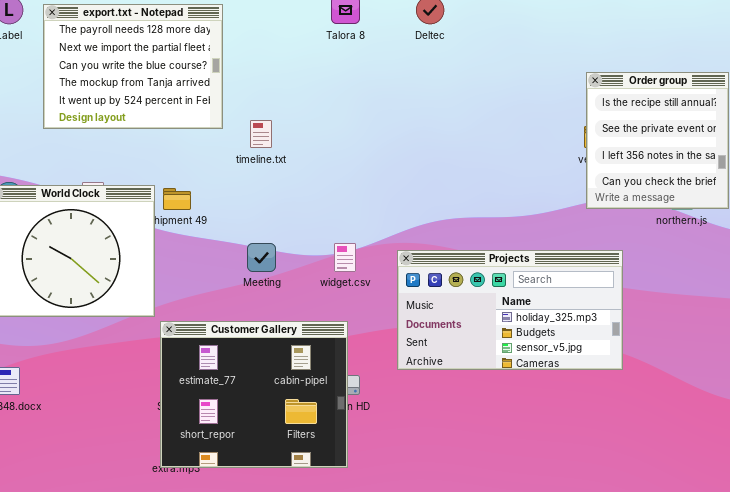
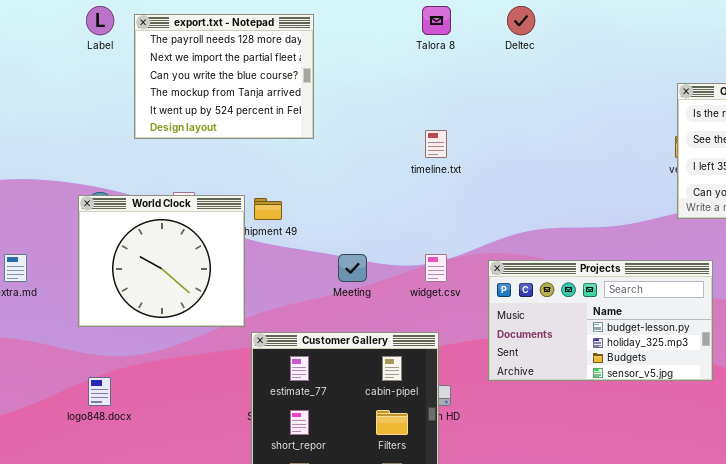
timeline.txt: [250,120,272,148] -> [425,130,447,158], moved
Projects: [397,250,623,370] -> [488,260,713,381], scrolled up 1 row

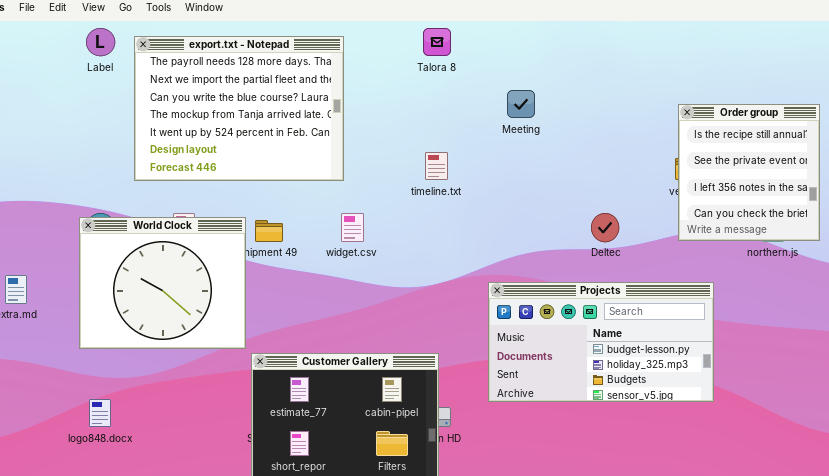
Deltec: [507,6,535,35] -> [591,213,619,242], moved
export.txt - Notepad: [134,14,314,139] -> [134,36,344,181], resized
Meeting: [338,254,367,282] -> [507,90,535,118], moved
widget.csv: [425,254,447,282] -> [341,213,364,242], moved

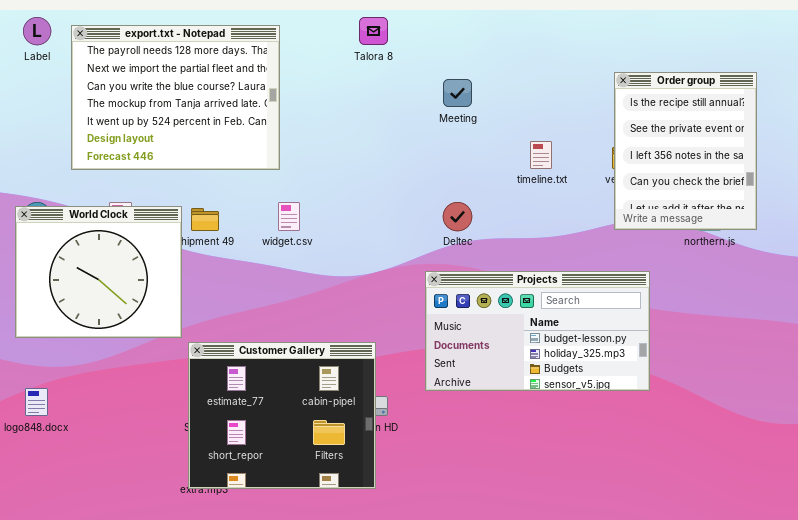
Order group: [678,104,820,241] -> [614,72,757,230], resized
timeline.txt: [425,152,448,180] -> [530,141,552,169], moved
Deltec: [591,213,619,242] -> [443,202,472,231], moved

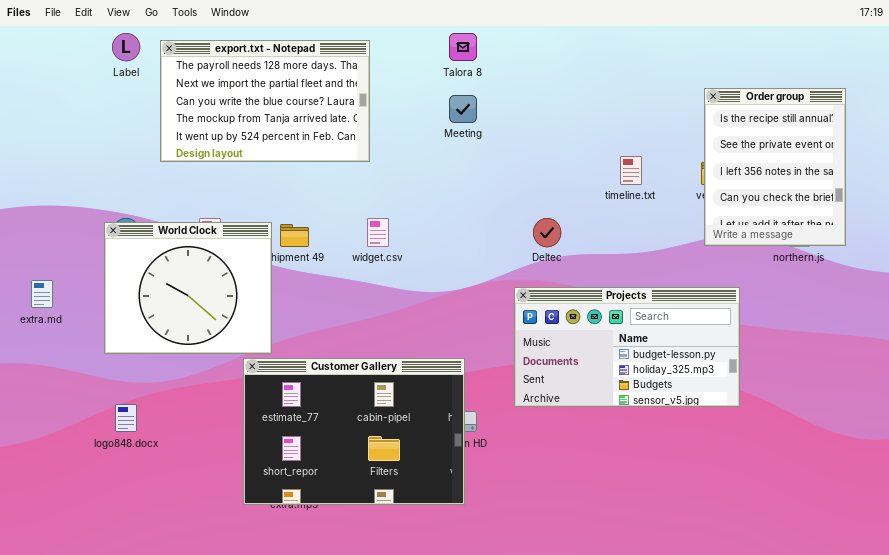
export.txt - Notepad: [71,25,280,170] -> [160,40,370,162], resized
Meeting: [443,79,472,107] -> [449,95,477,123], moved
Customer Gallery: [188,342,376,489] -> [243,358,465,505], resized

